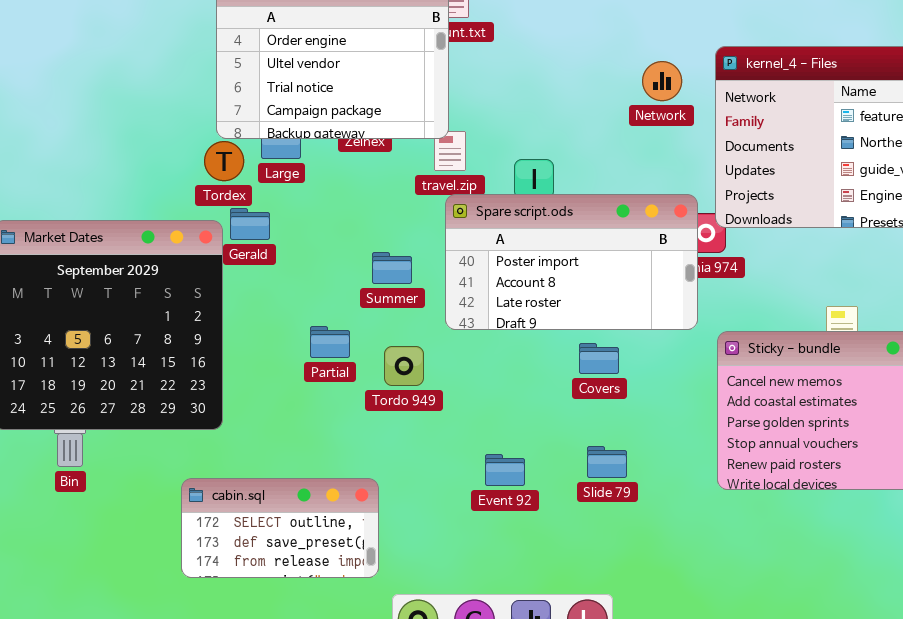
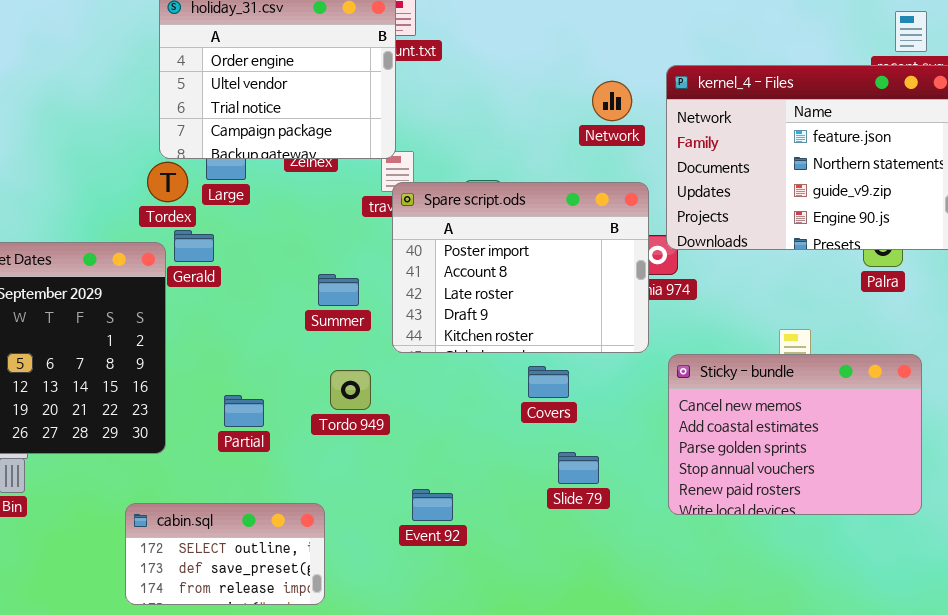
Spare script.ods: [445,194,698,330] -> [392,182,649,353], resized
Partial: [310,326,350,358] -> [224,395,264,427], moved
Slide 79: [587,446,627,478] -> [558,452,599,484], moved
Event 92: [485,454,525,486] -> [412,489,453,521], moved

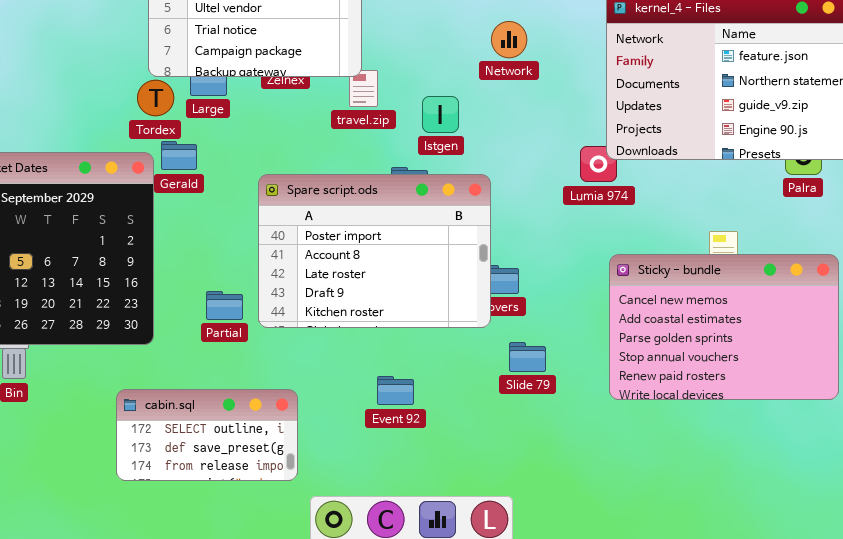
Network: [592,81,632,121] -> [491,21,527,58], moved
Spare script.ods: [392,182,649,353] -> [258,174,491,328], moved

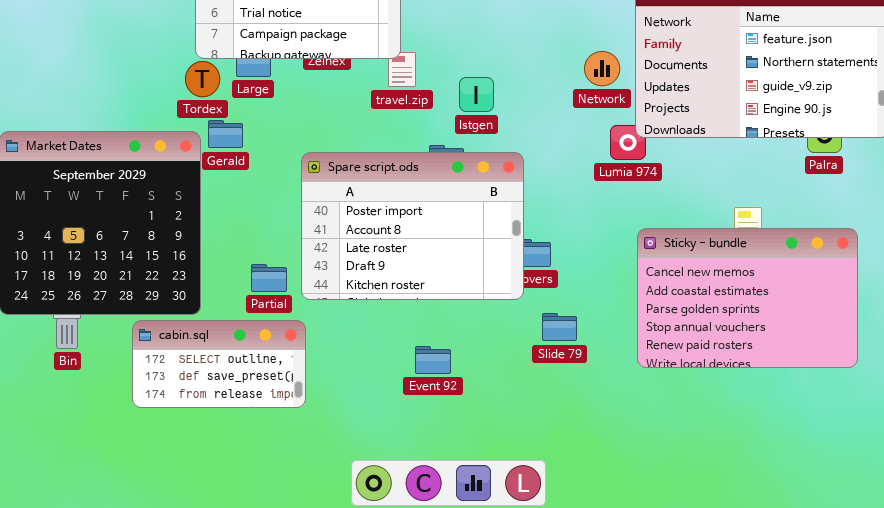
Network: [491,21,527,58] -> [584,51,620,86], moved
cabin.sql: [116,389,298,481] -> [132,320,306,408], moved

